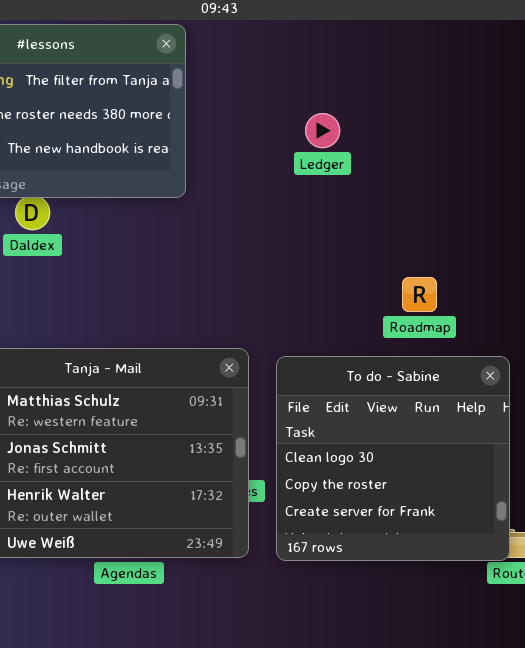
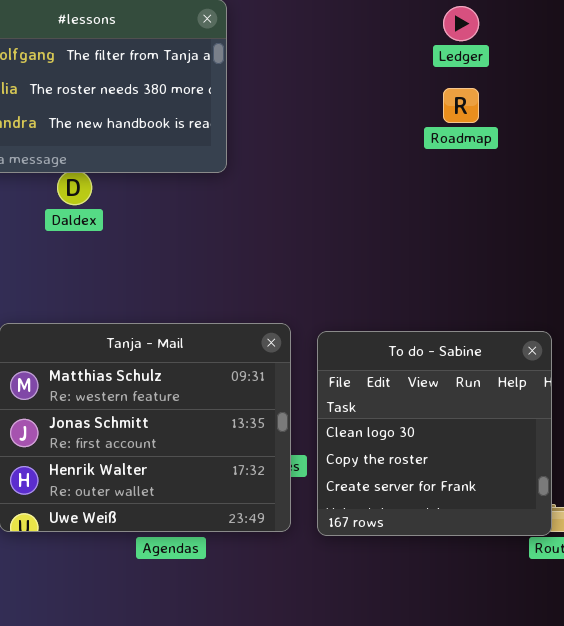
Ledger: [305,113,340,148] -> [443,6,479,41], moved
Roadmap: [402,277,437,312] -> [443,88,479,123], moved

